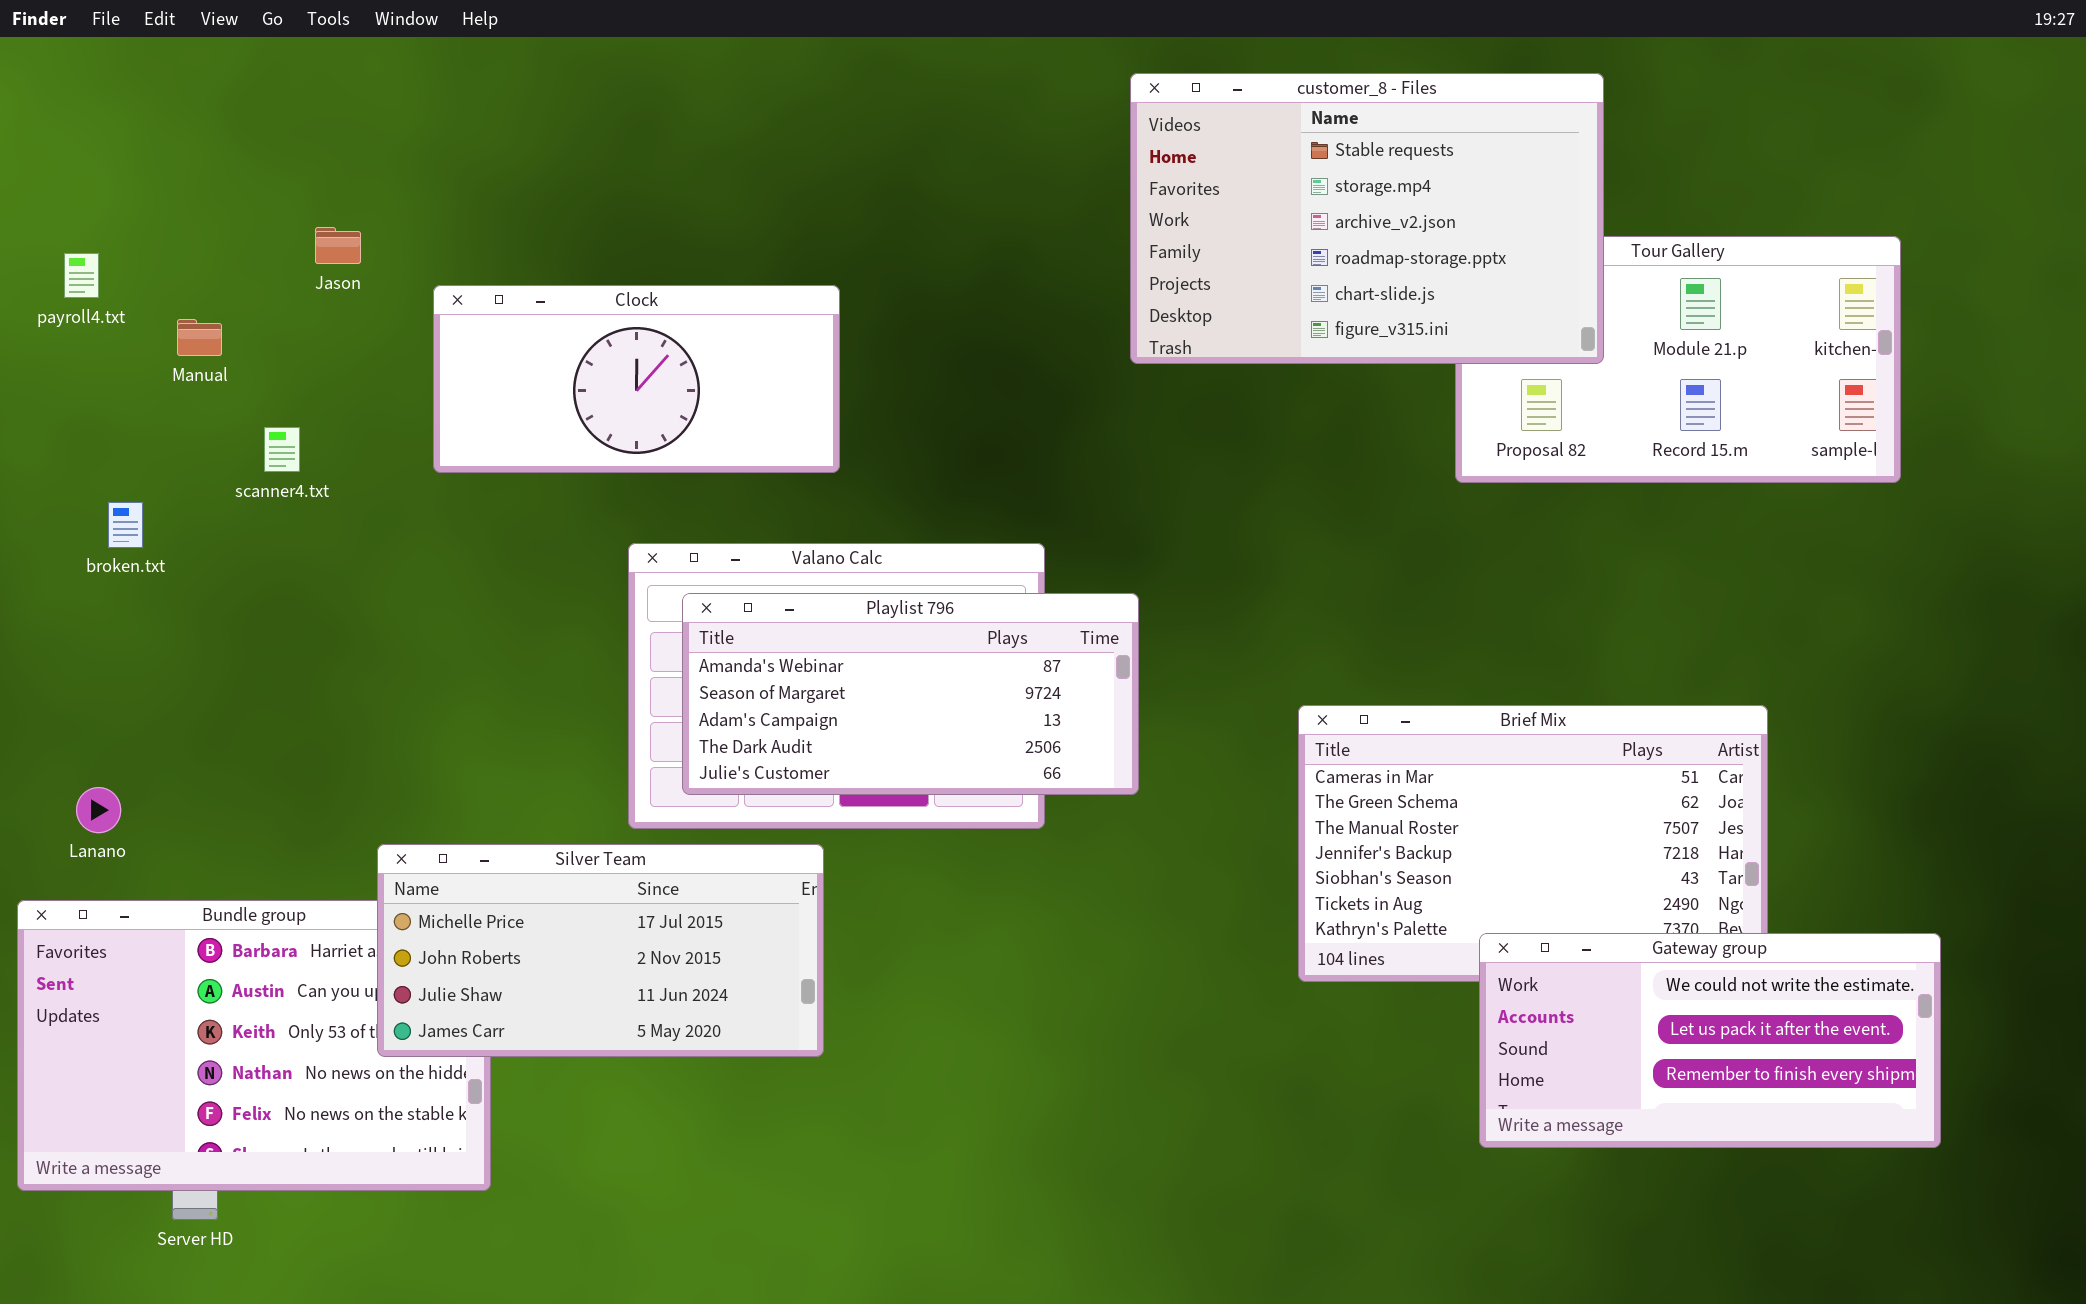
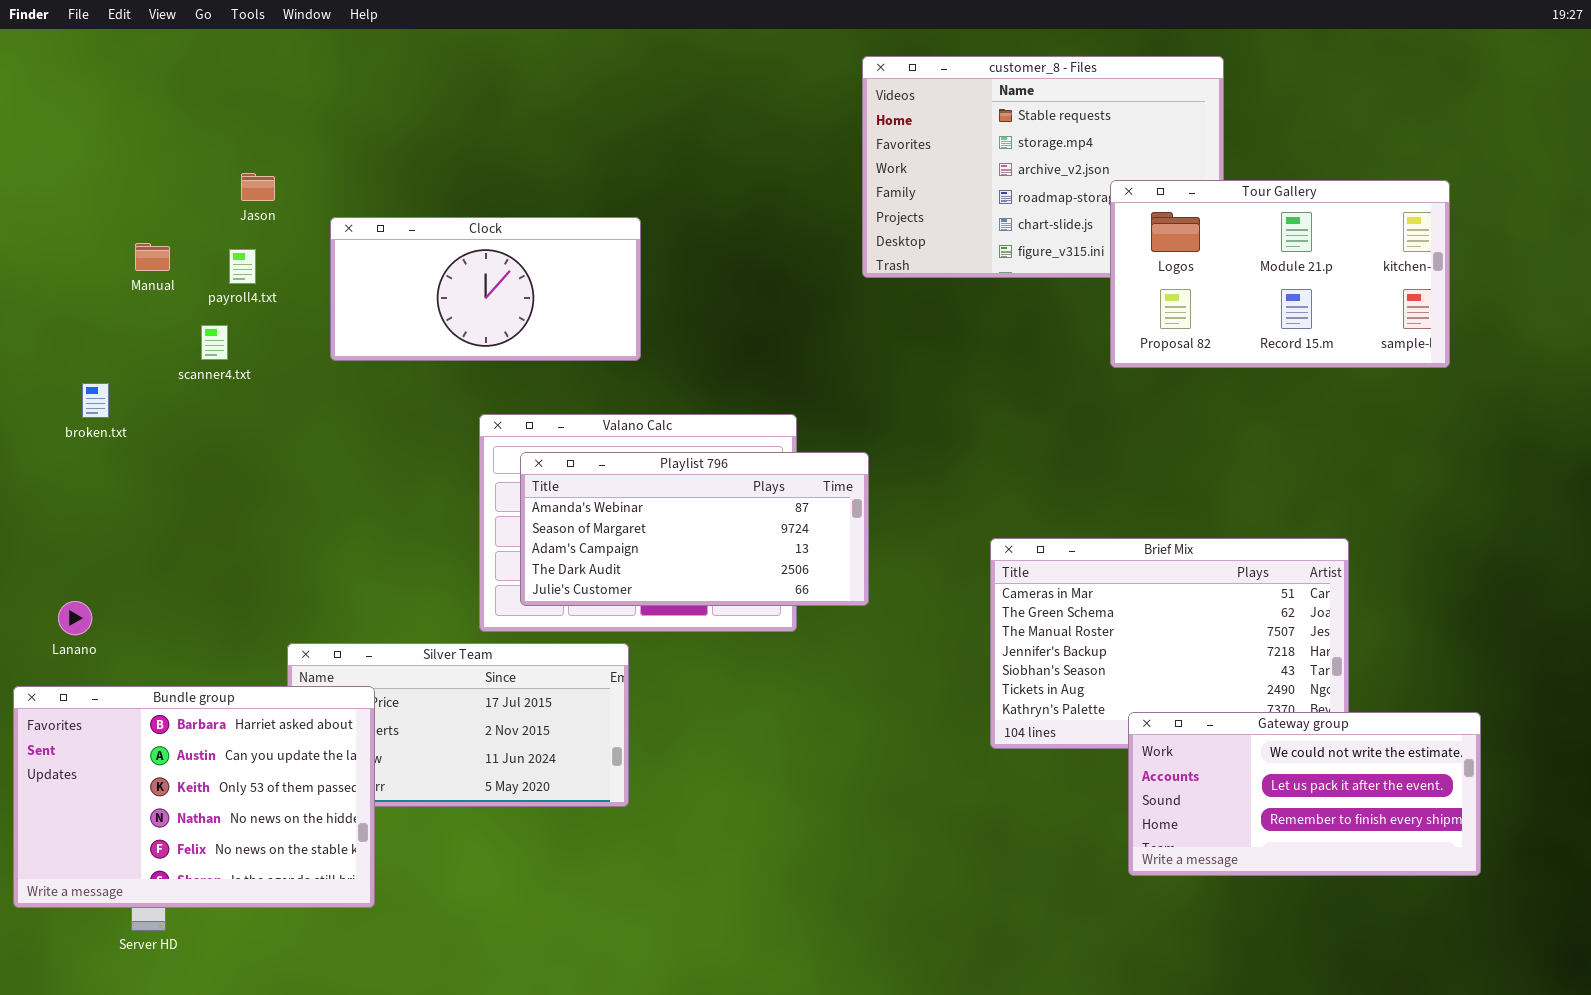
Tour Gallery: [1455,236,1901,483] -> [1110,180,1450,368], raised
payroll4.txt: [64,253,99,298] -> [229,249,256,284], moved
Bundle group: [17,900,491,1191] -> [13,686,375,908], raised

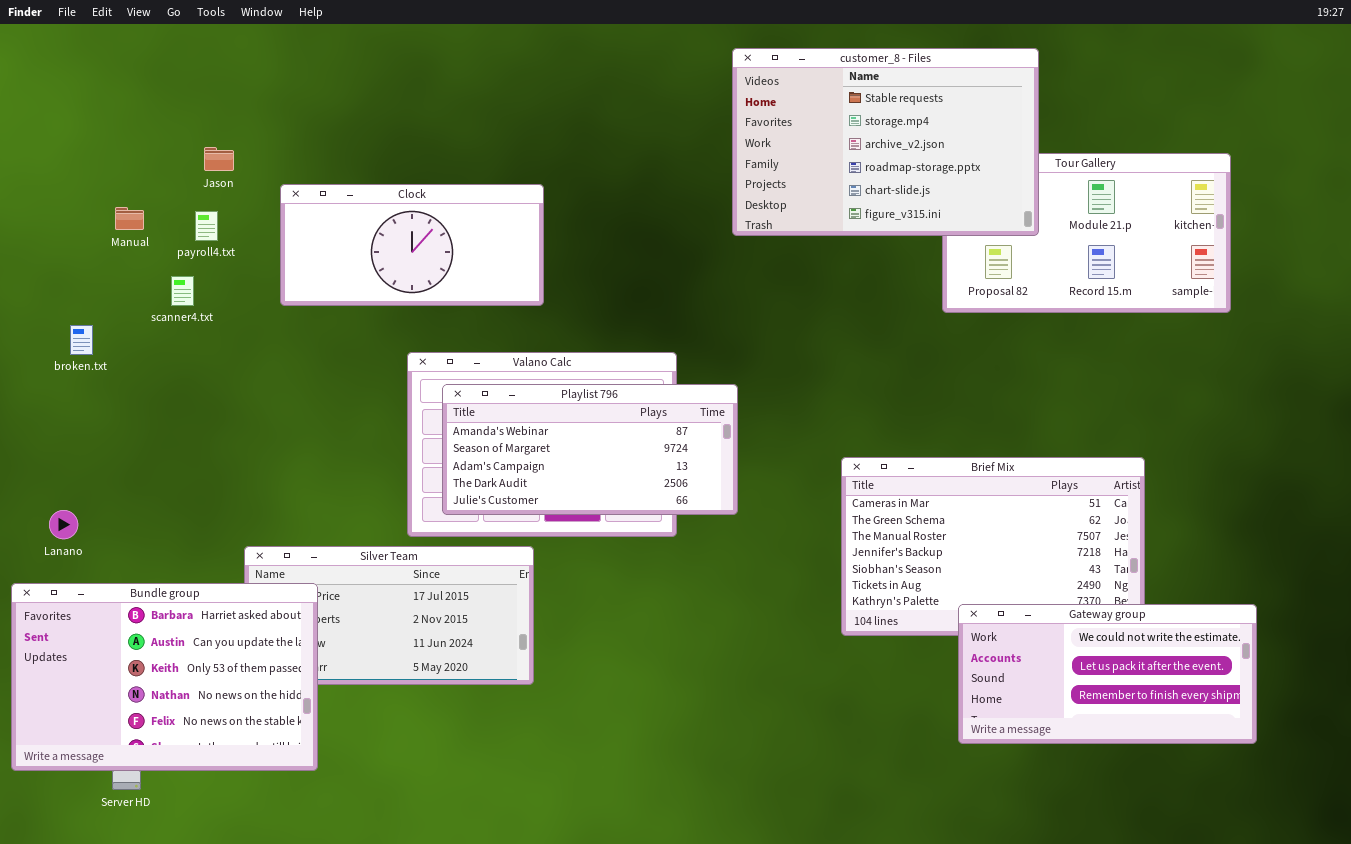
customer_8 - Files: [862,56,1224,278] -> [732,48,1039,236], raised

